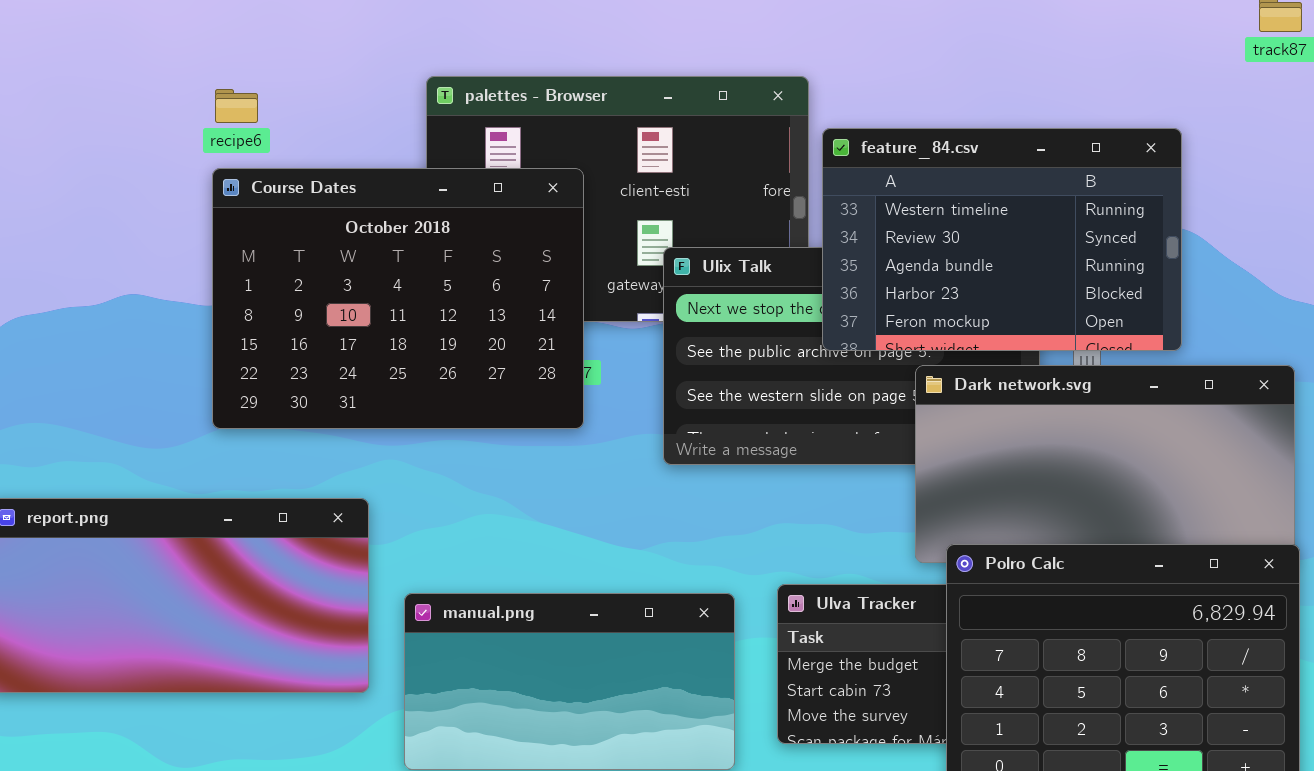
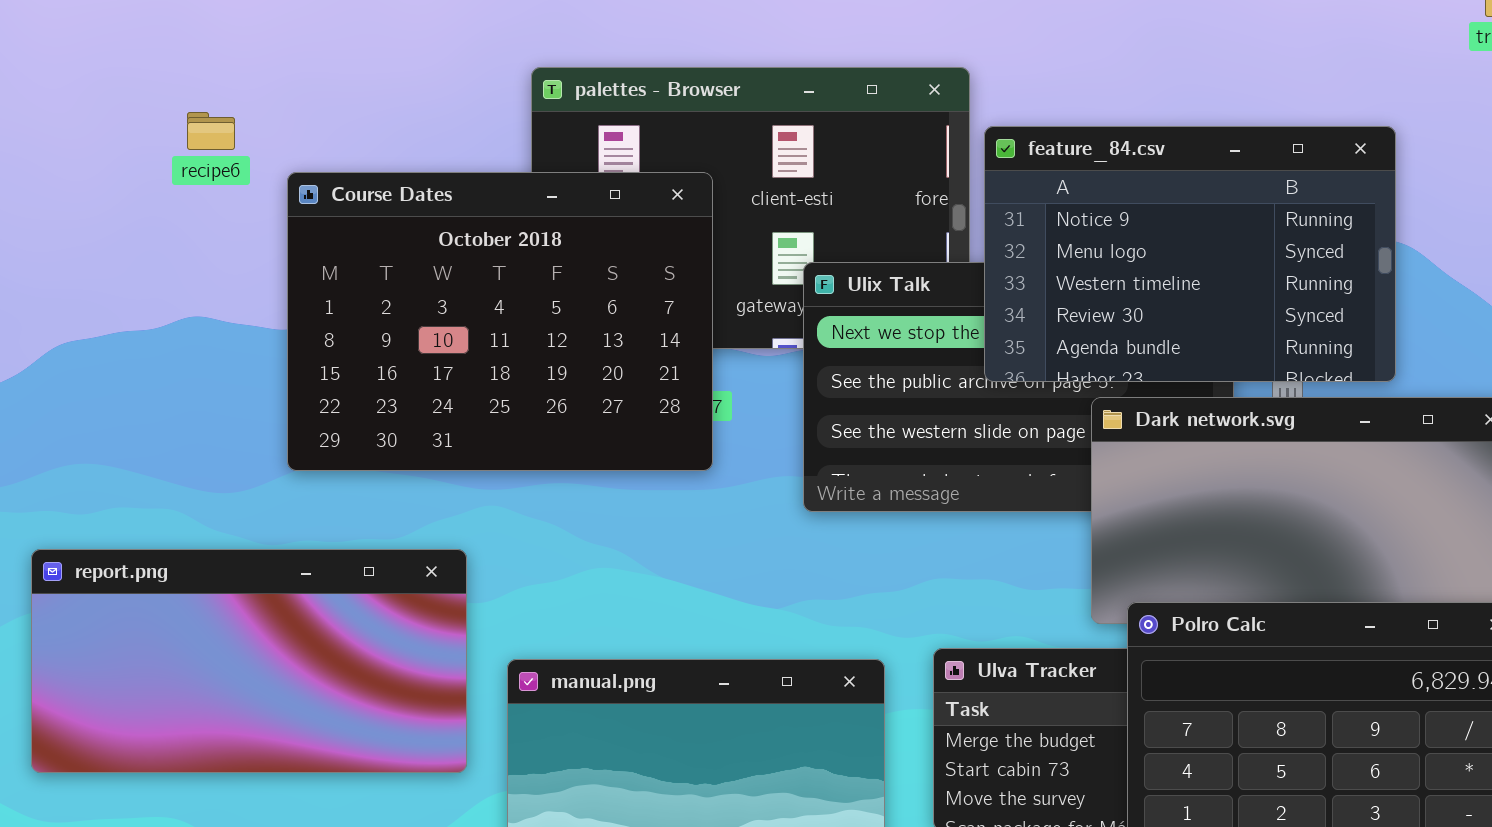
recipe6: [215,89,258,123] -> [187,112,235,150], moved
feature_84.csv: [822,128,1182,351] -> [984,126,1396,382], scrolled up 2 rows

